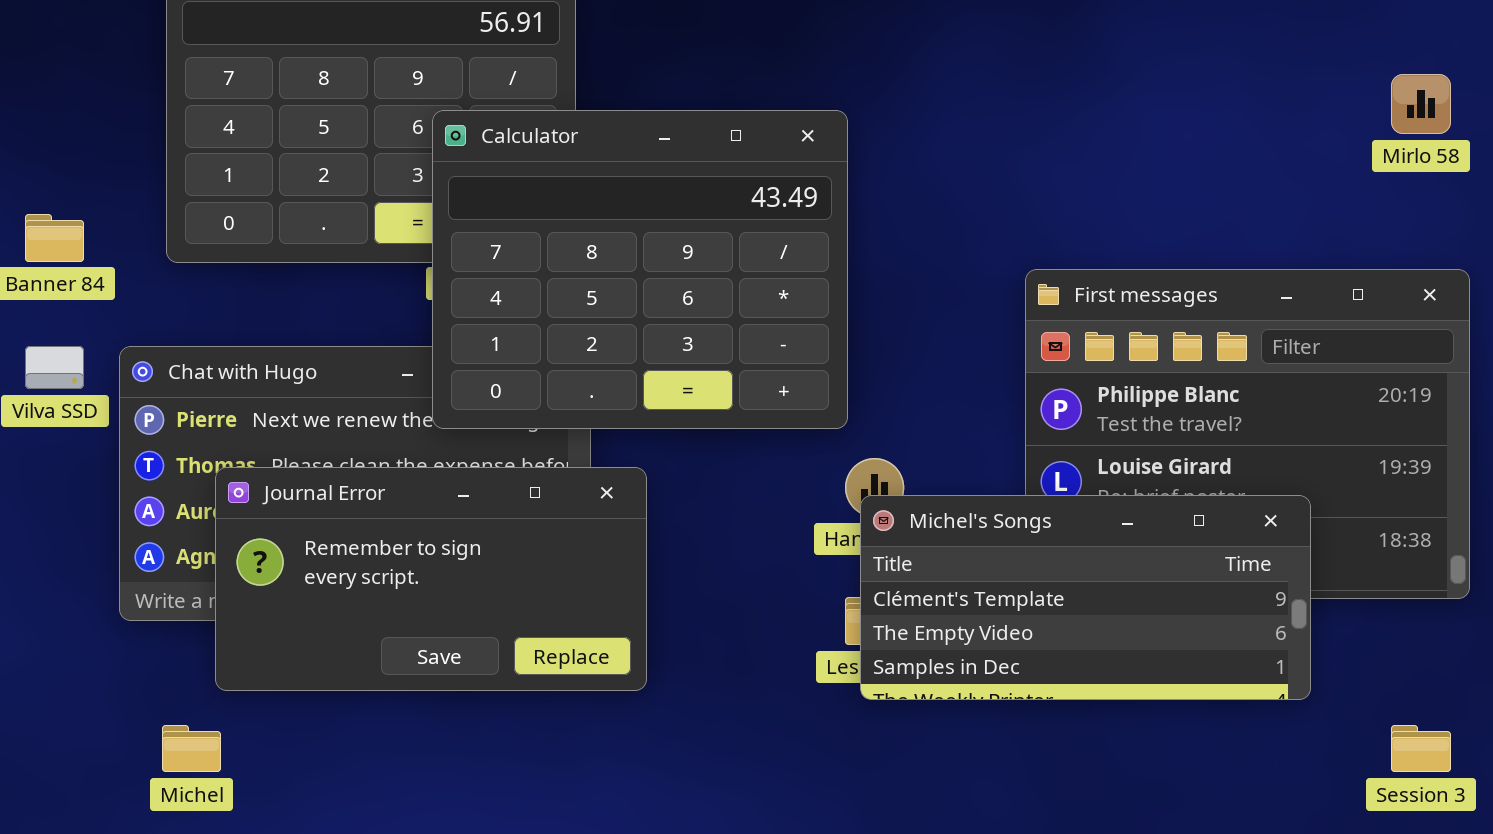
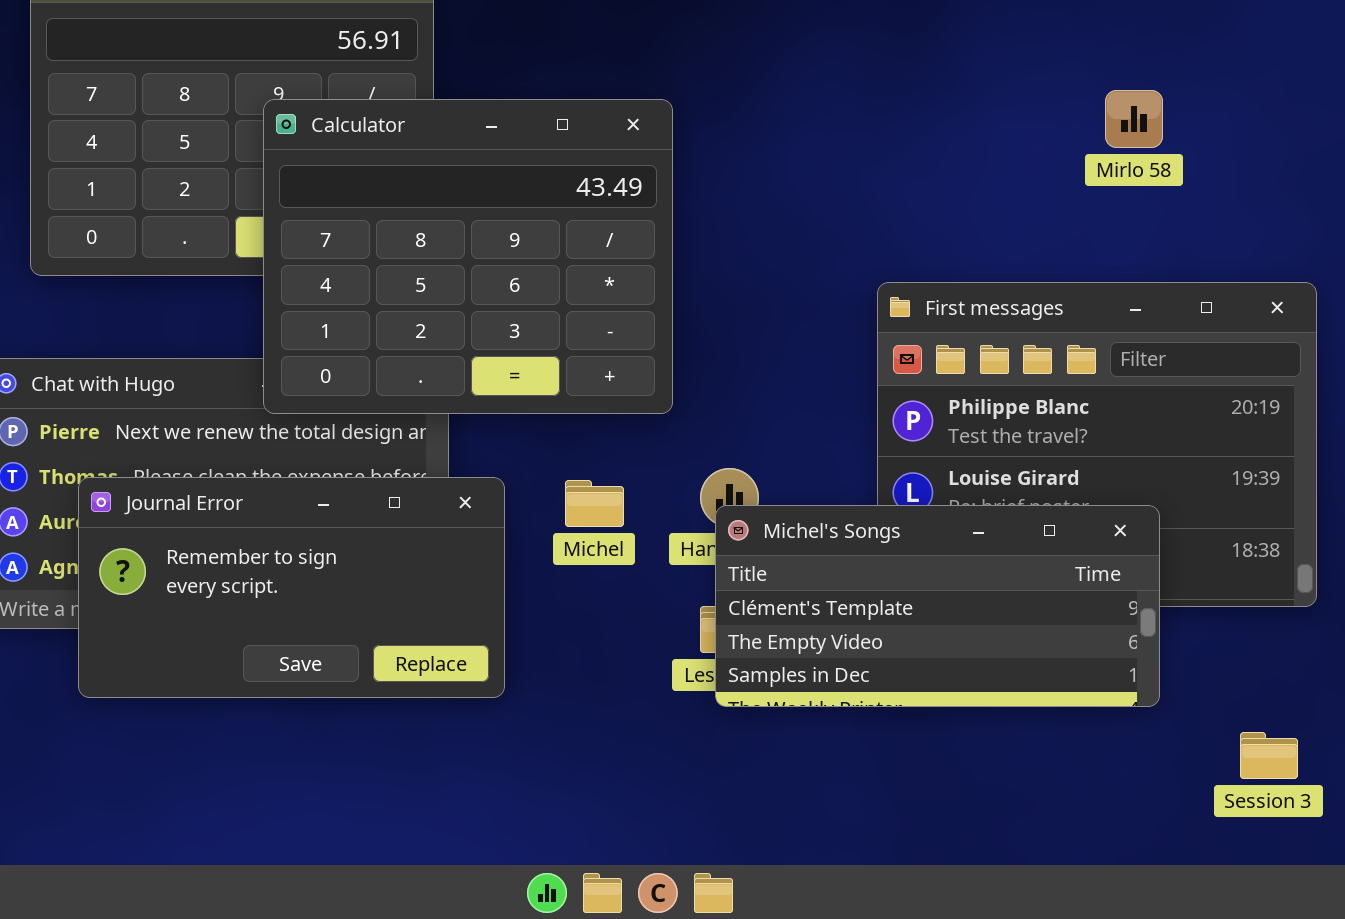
Mirlo 58: [1391,74,1451,134] -> [1105,90,1163,148], moved
Calculator: [432,110,848,429] -> [263,99,673,414], moved
Michel: [162,725,221,772] -> [565,480,624,527], moved

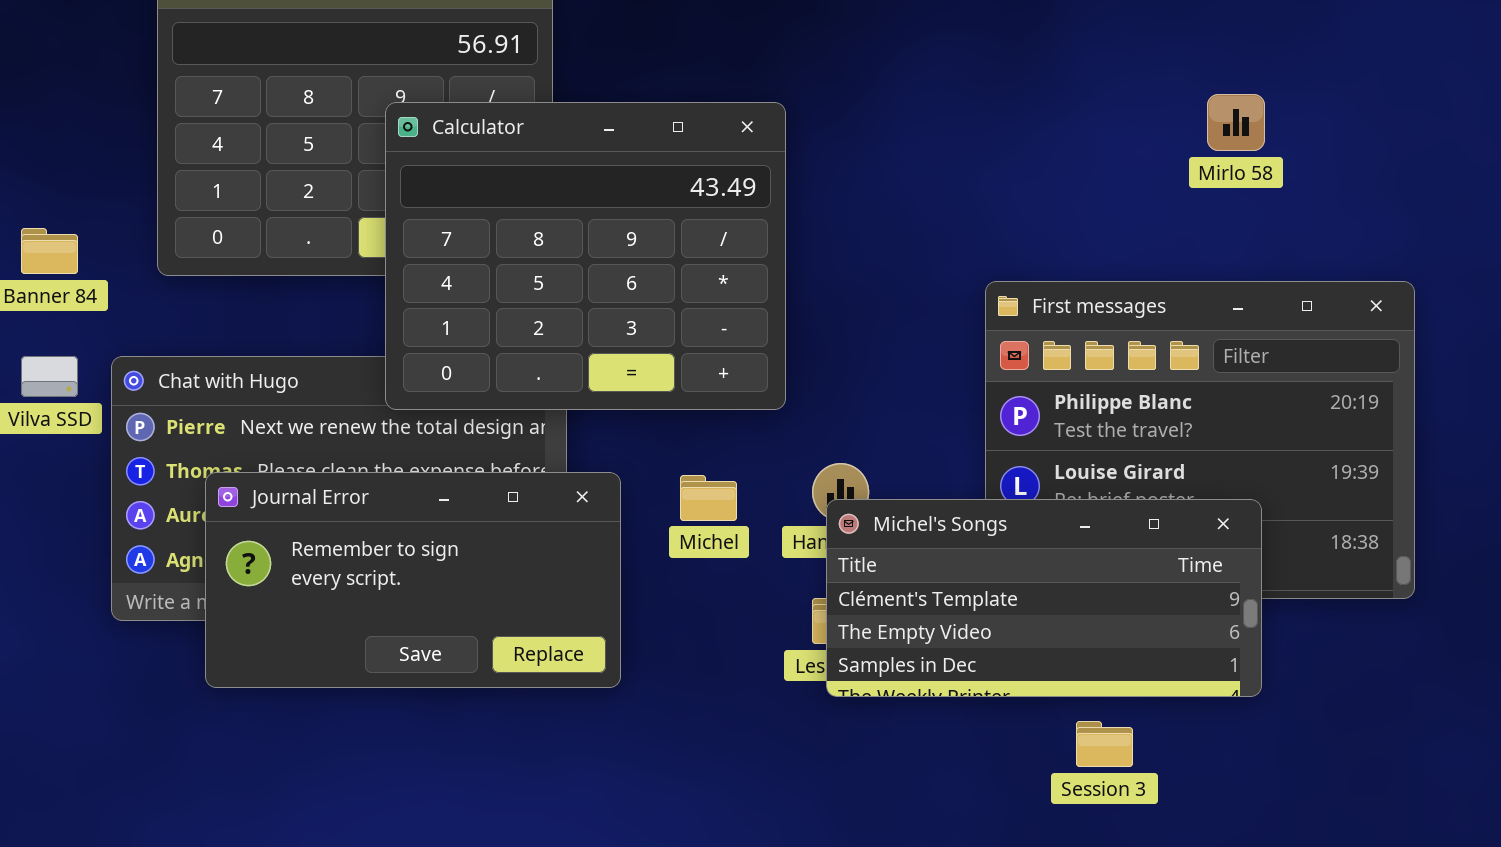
Session 3: [1240,732,1298,779] -> [1076,721,1133,767], moved

